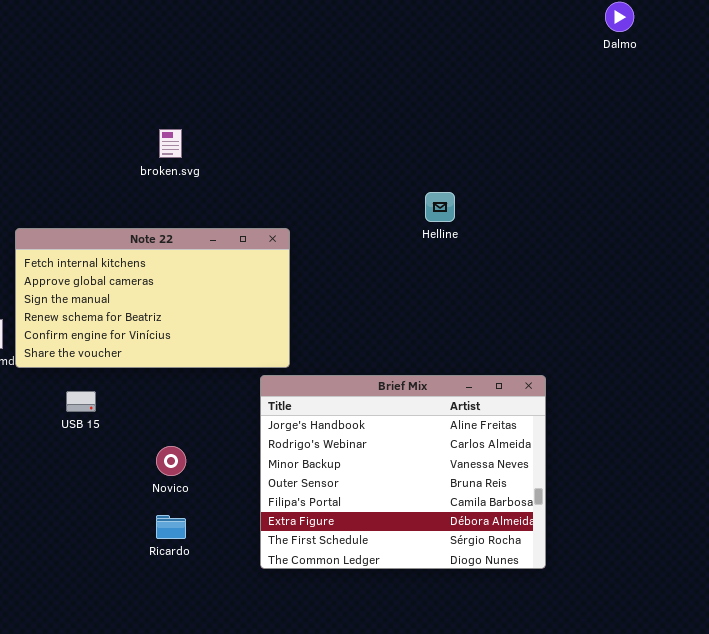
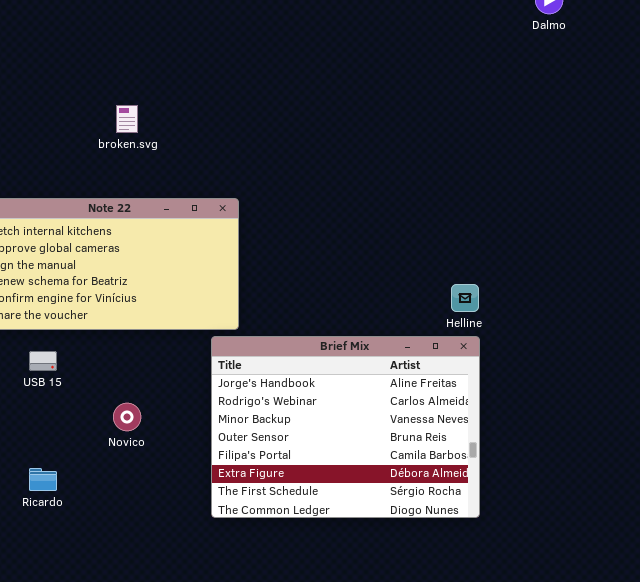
Helline: [425,192,455,222] -> [451,284,479,312], moved
Ricardo: [156,515,186,539] -> [29,468,57,491], moved

